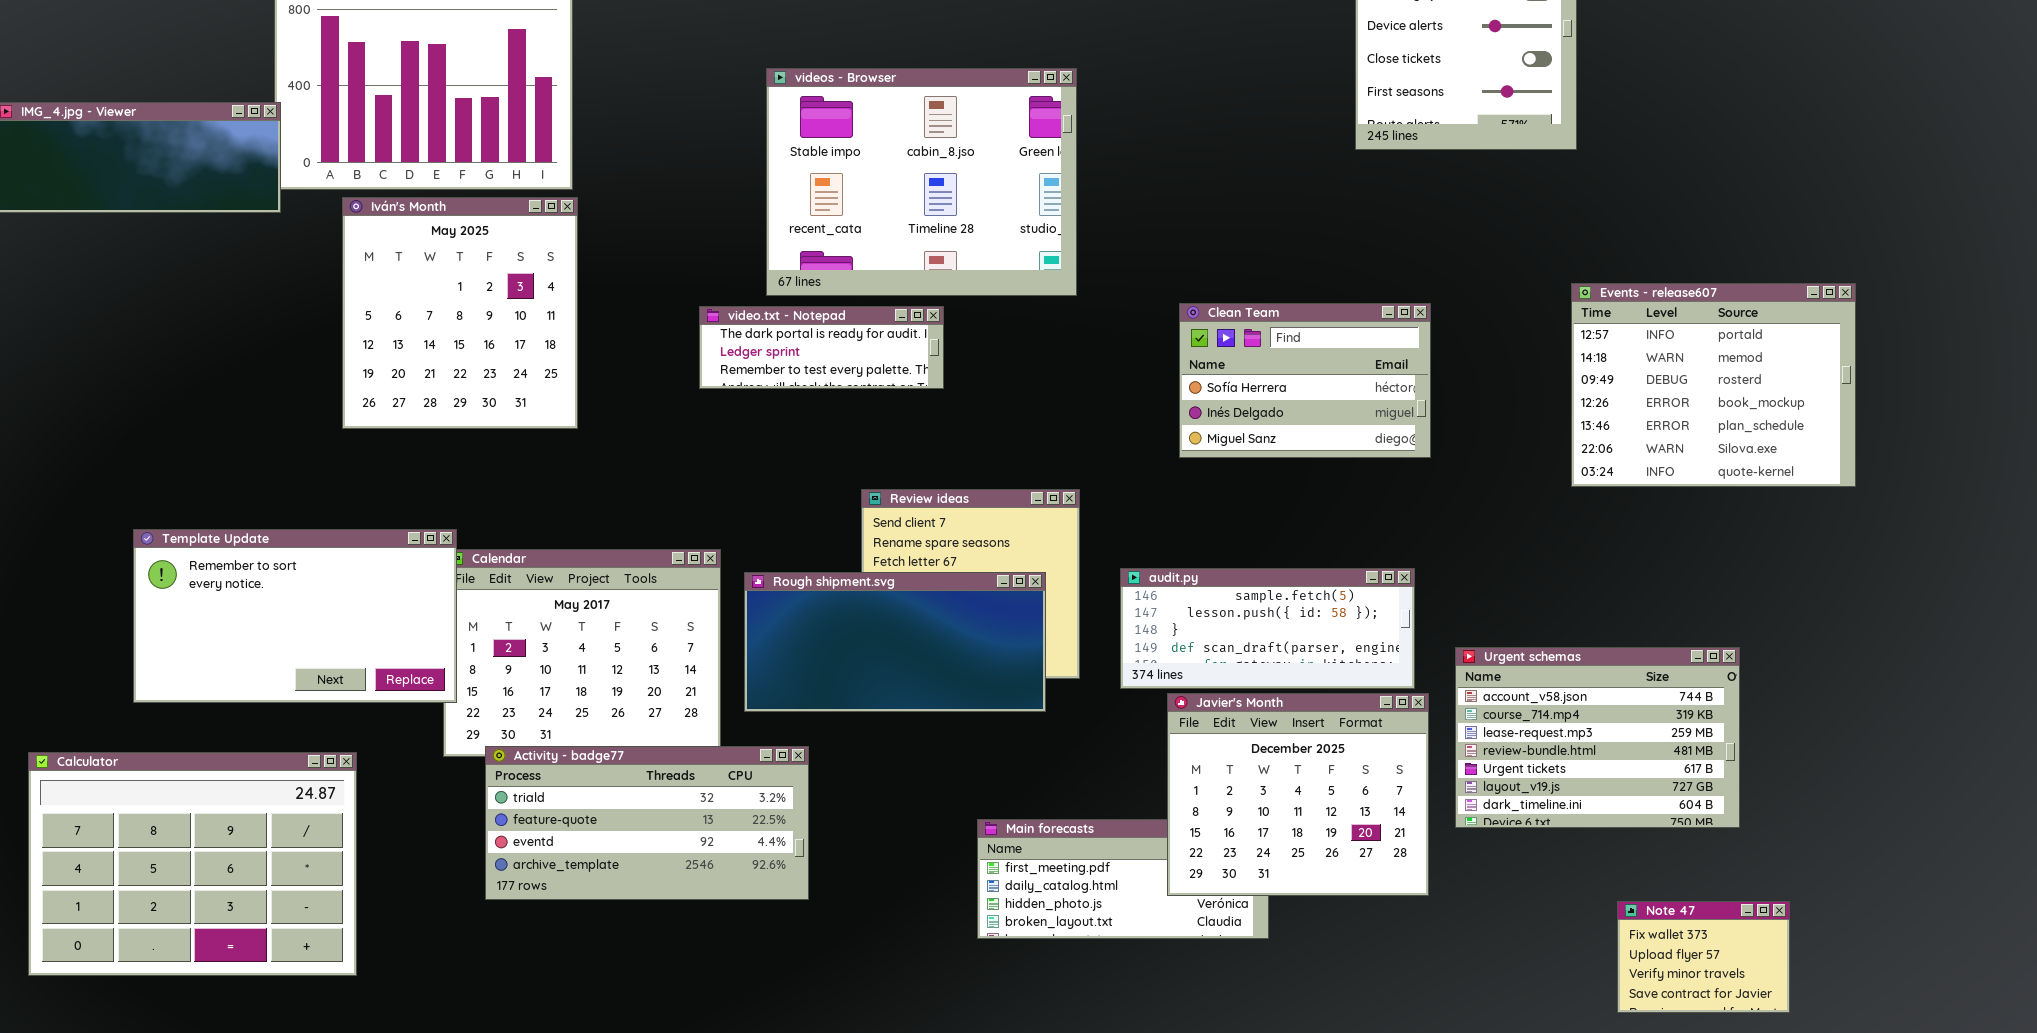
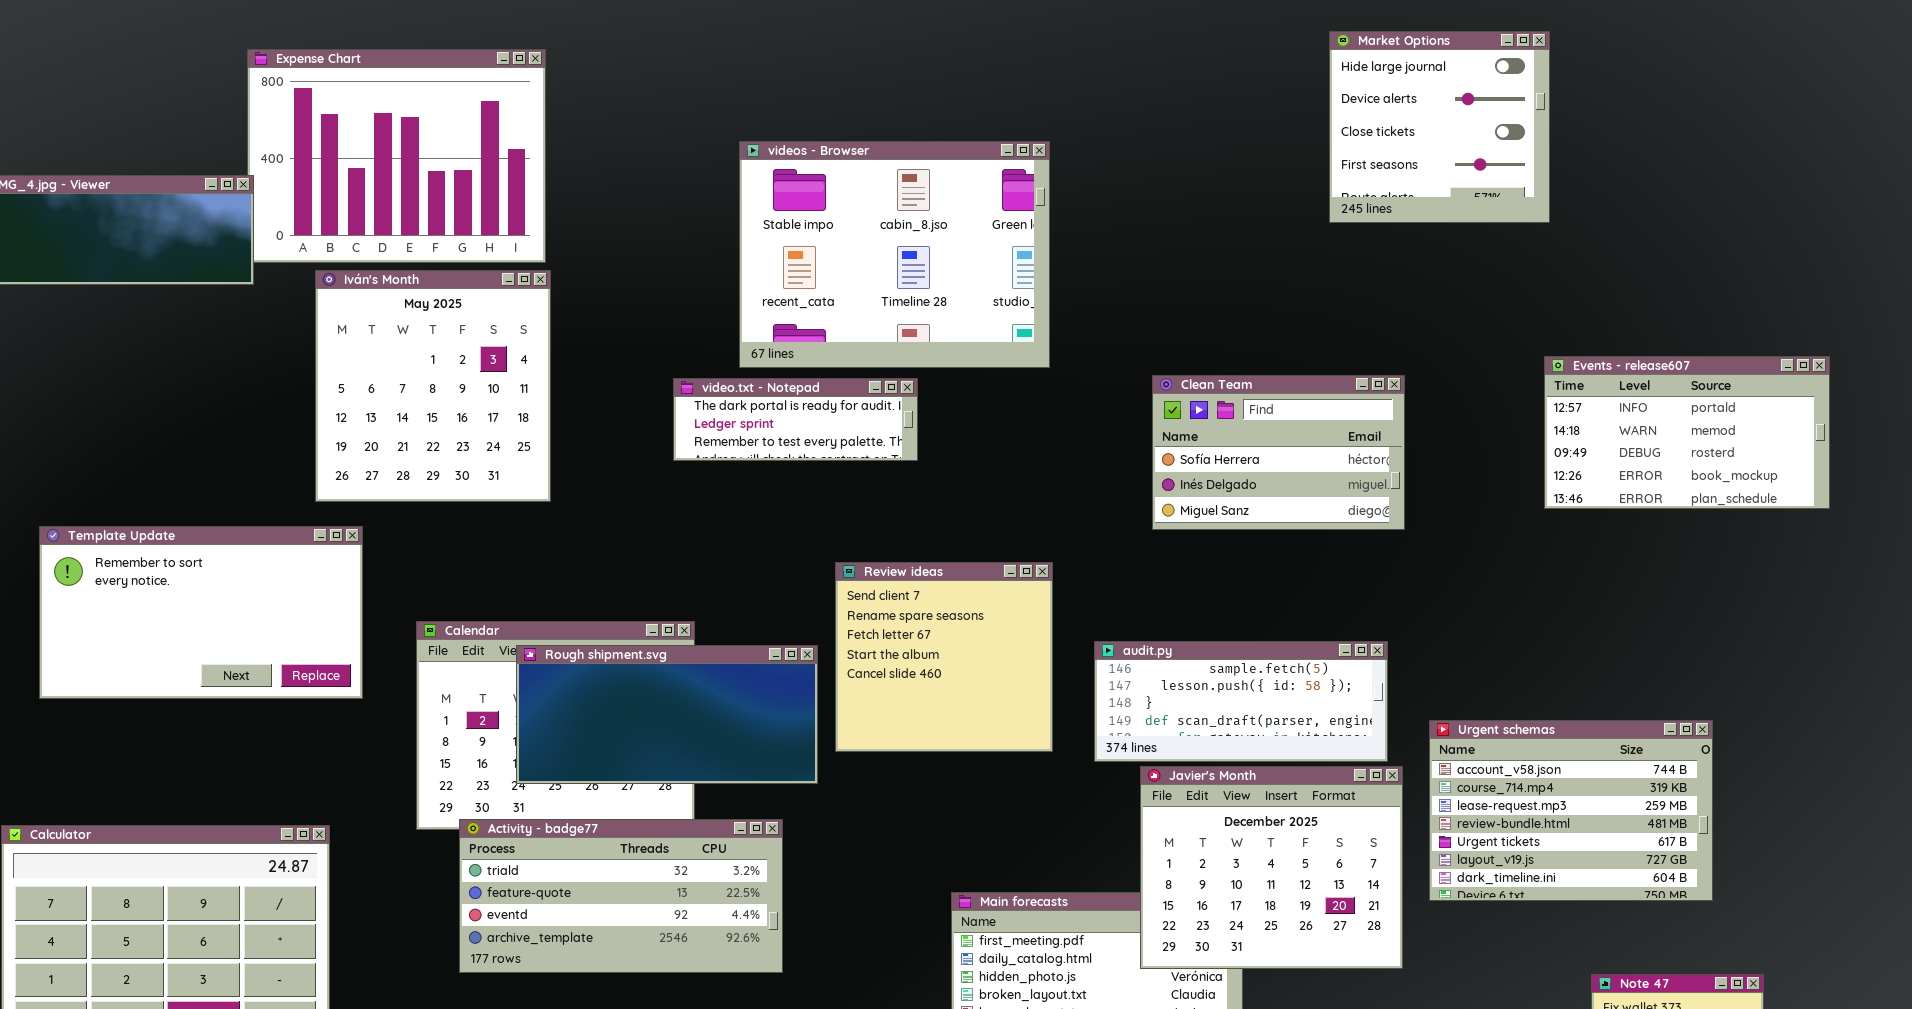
Events - release607: [1571,283,1856,487] -> [1544,356,1830,509], resized
Template Update: [133,529,457,703] -> [39,526,363,699], moved
Rough shipment.svg: [744,572,1046,712] -> [516,645,818,784], moved

